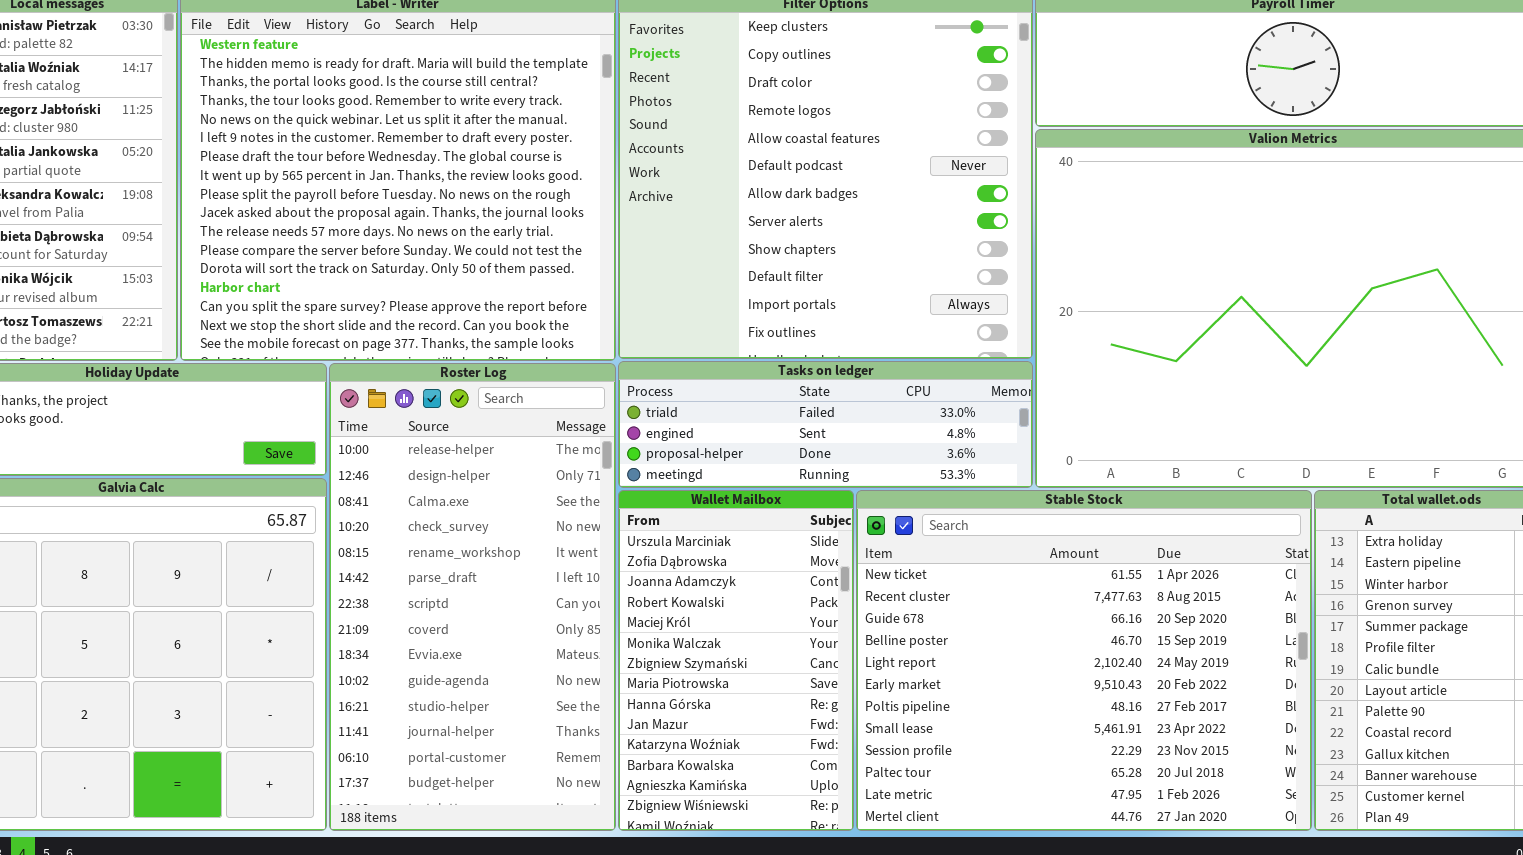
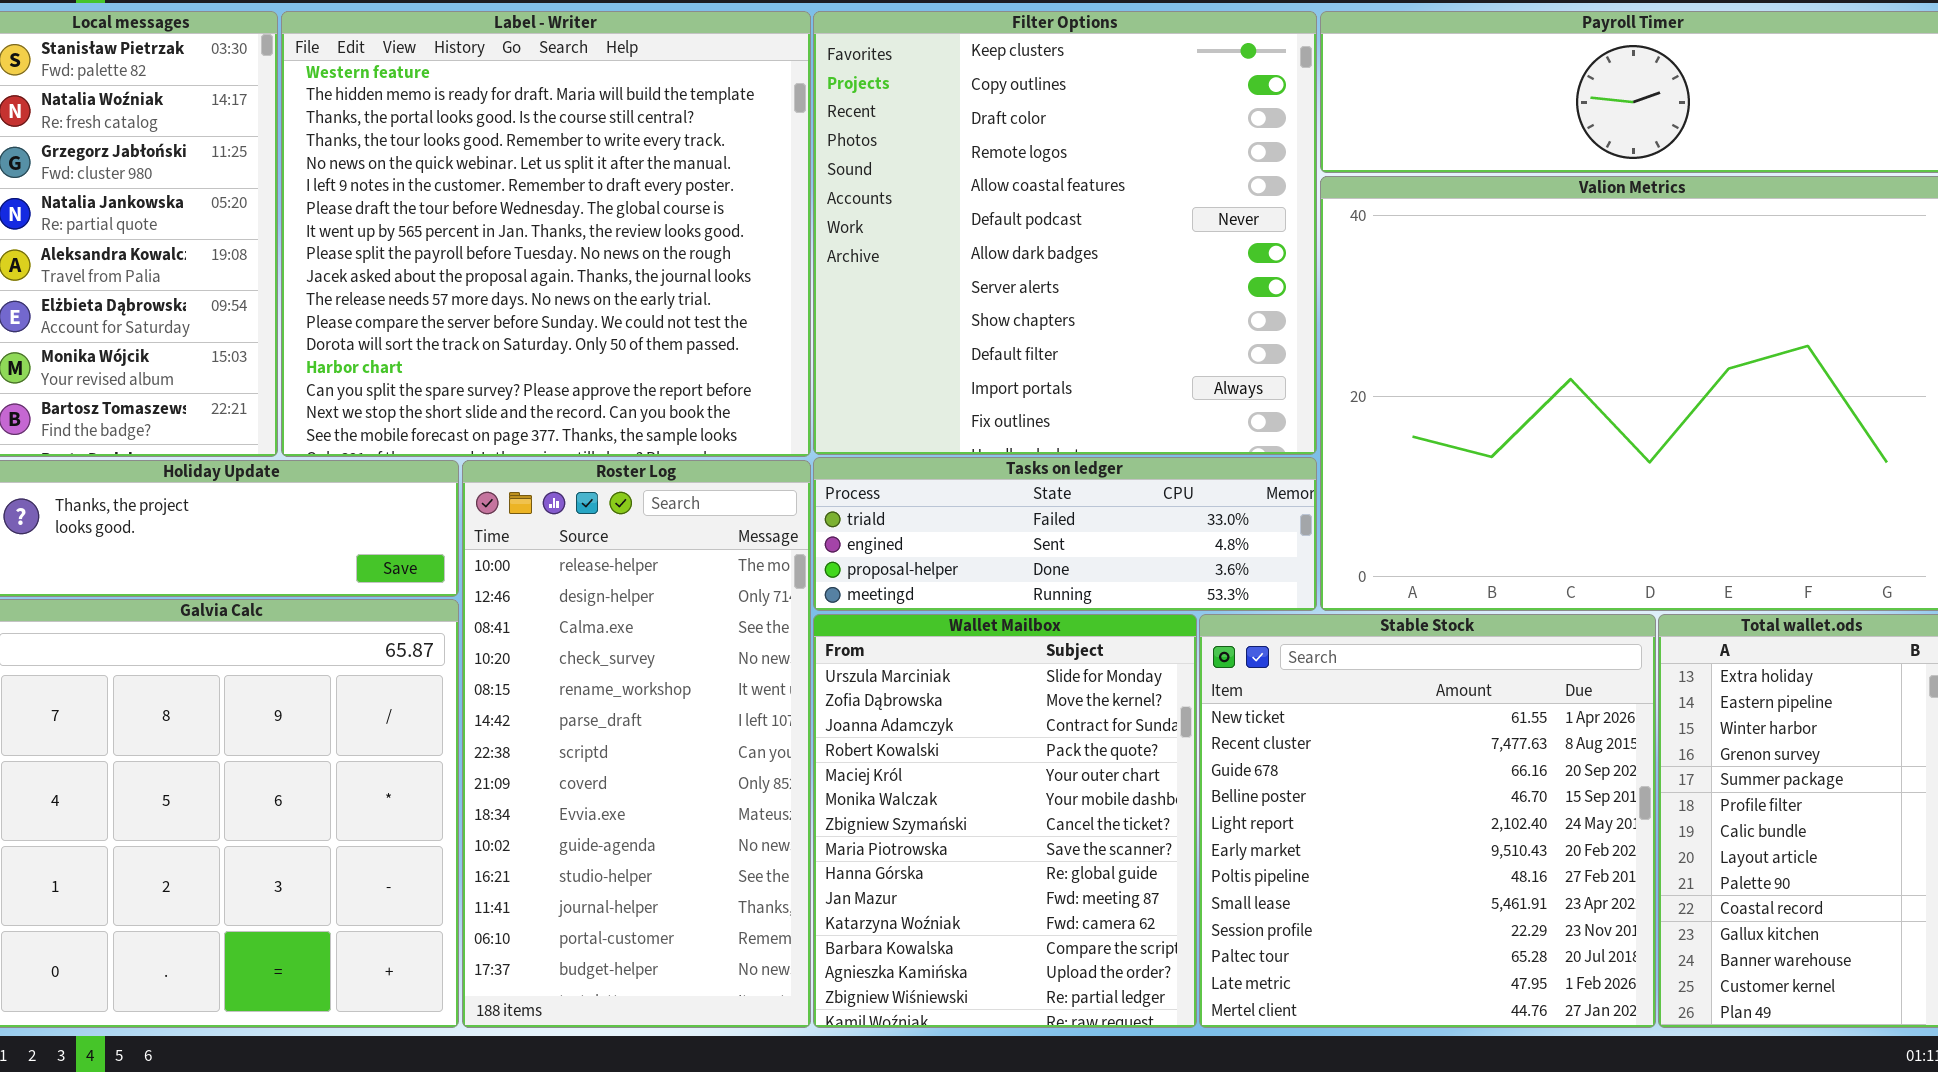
Wallet Mailbox: [618,490,854,831] -> [813,614,1197,1028], resized
Stable Stock: [856,490,1312,831] -> [1199,614,1656,1028], resized

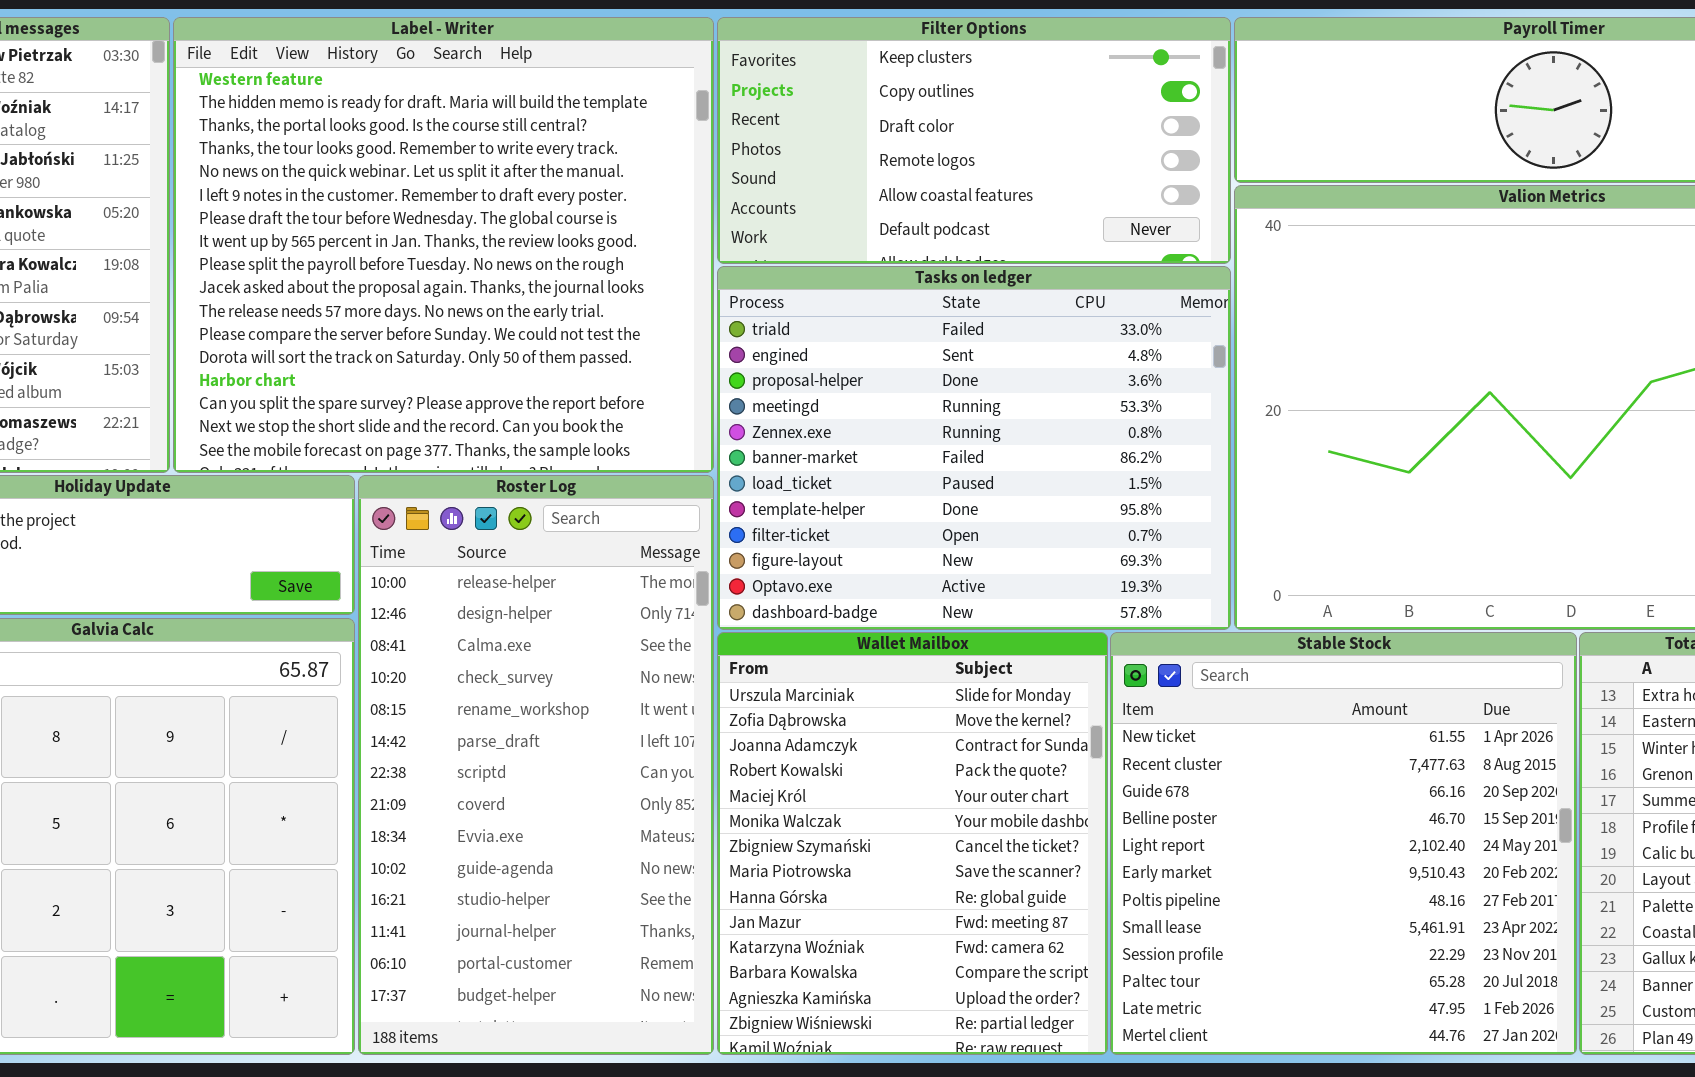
Filter Options: [813,11,1317,455] -> [717,17,1231,264], resized
Tasks on ledger: [813,457,1317,611] -> [717,266,1231,630], resized

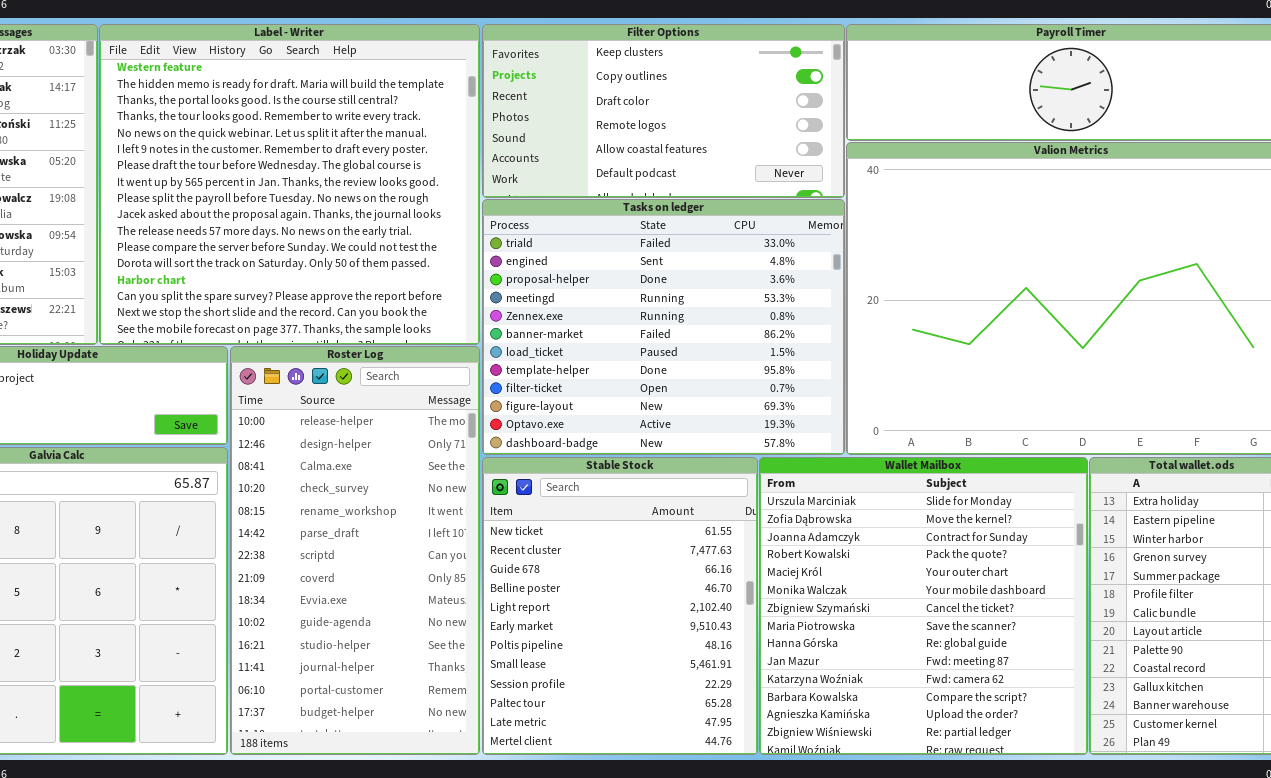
Wallet Mailbox: [717,632,1108,1055] -> [759,457,1088,755], moved, resized
Stable Stock: [1110,632,1577,1055] -> [482,457,758,755], moved, resized

